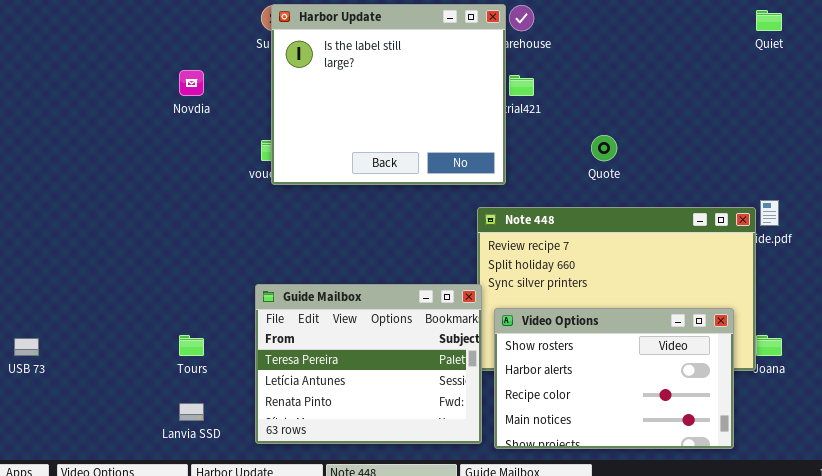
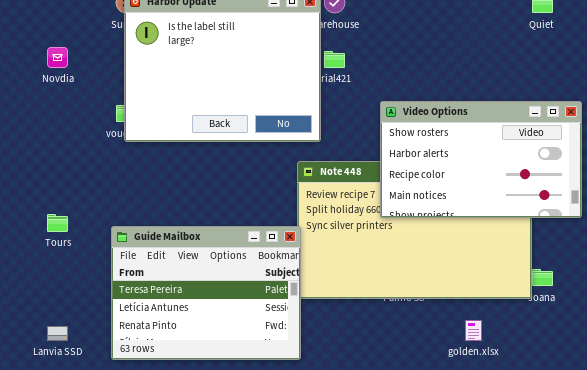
Video Options: [494,308,734,449] -> [380,101,582,218], moved
Tours: [179,335,204,356] -> [47,214,68,232], moved

